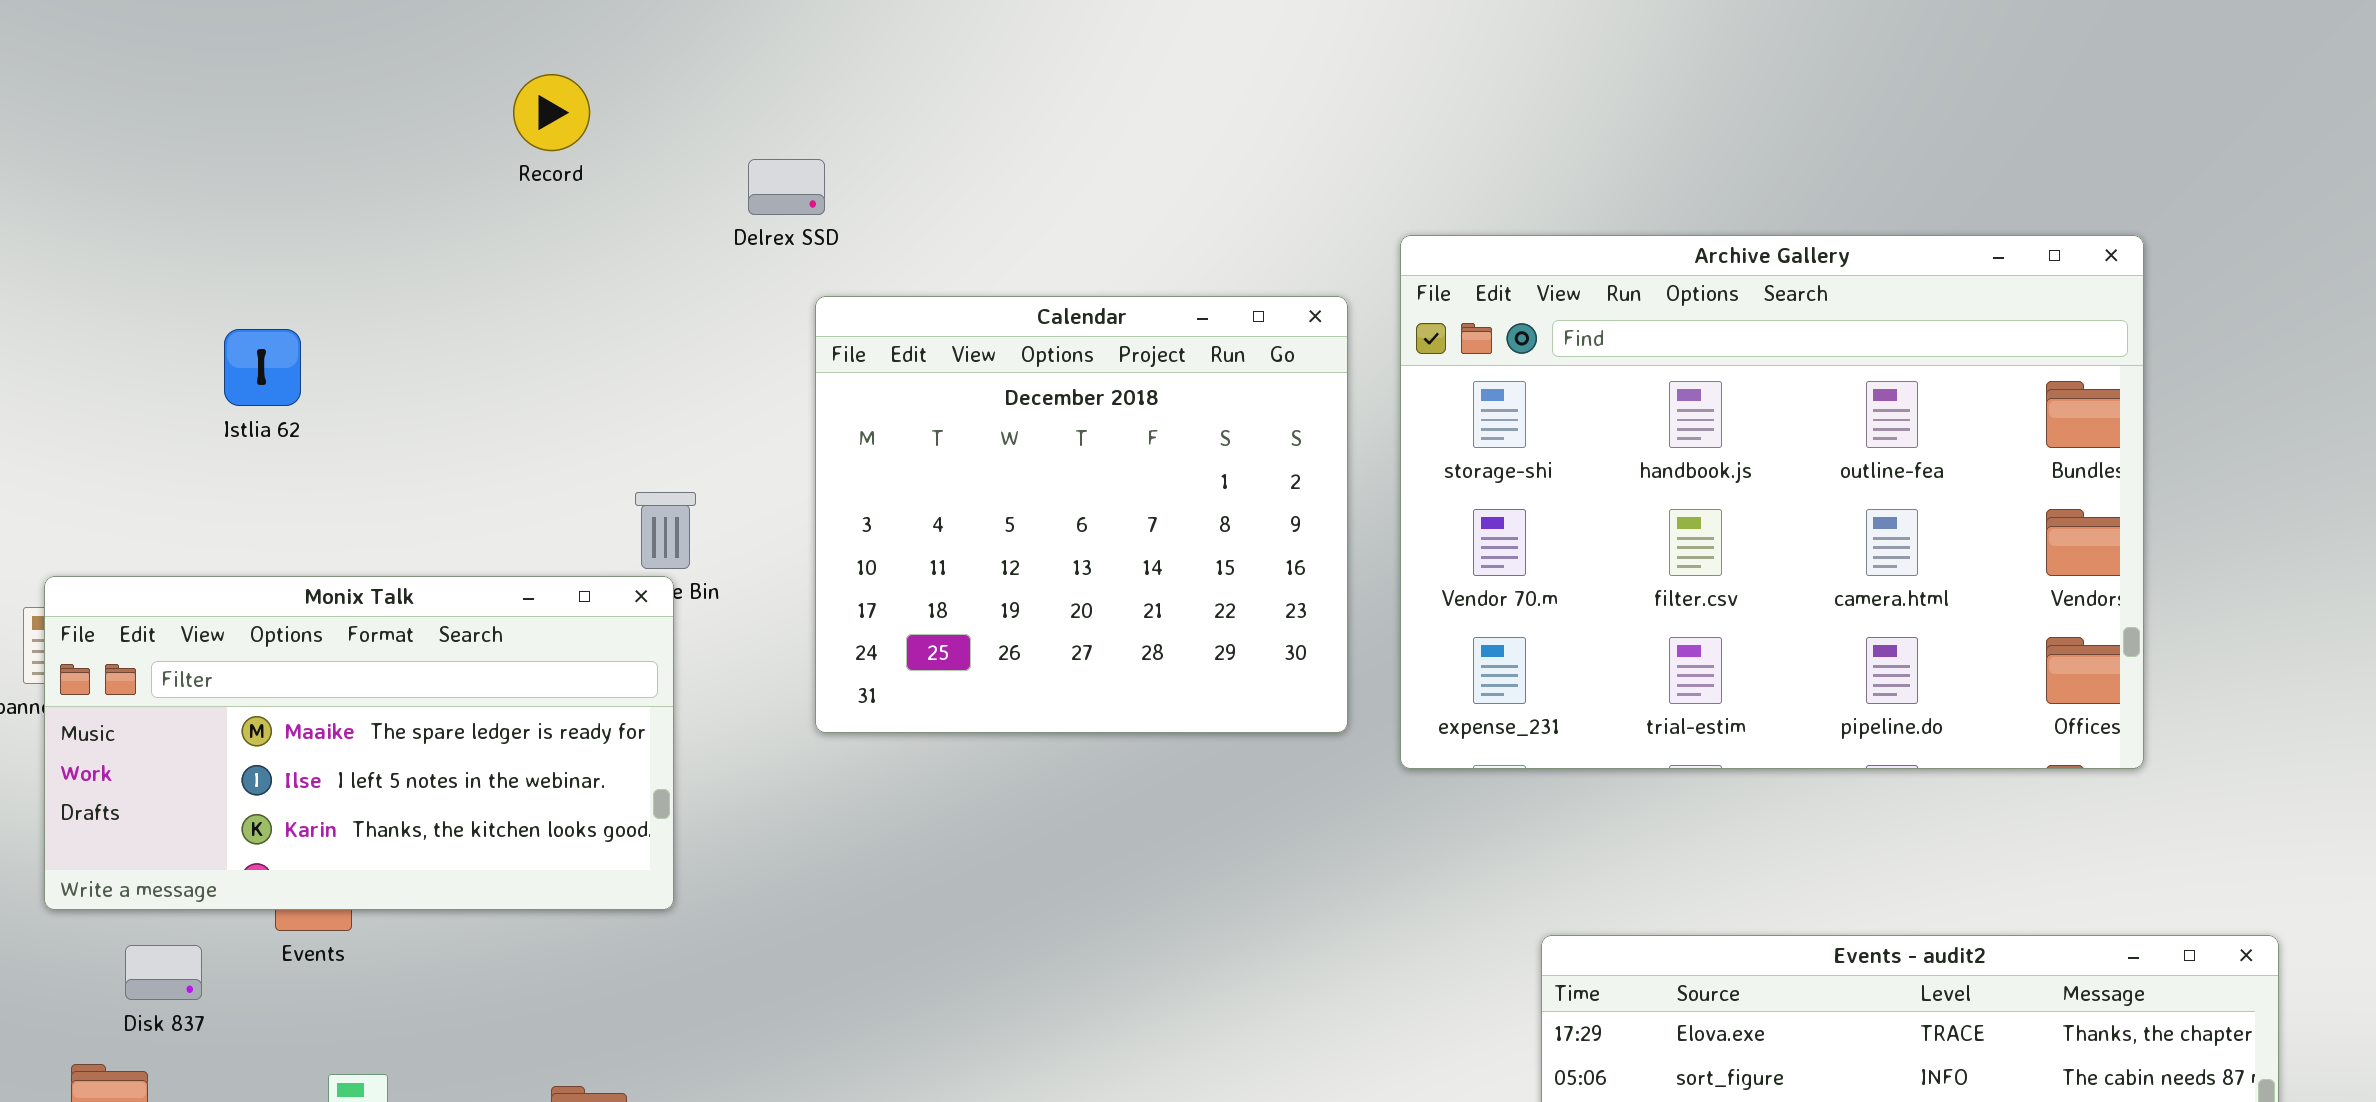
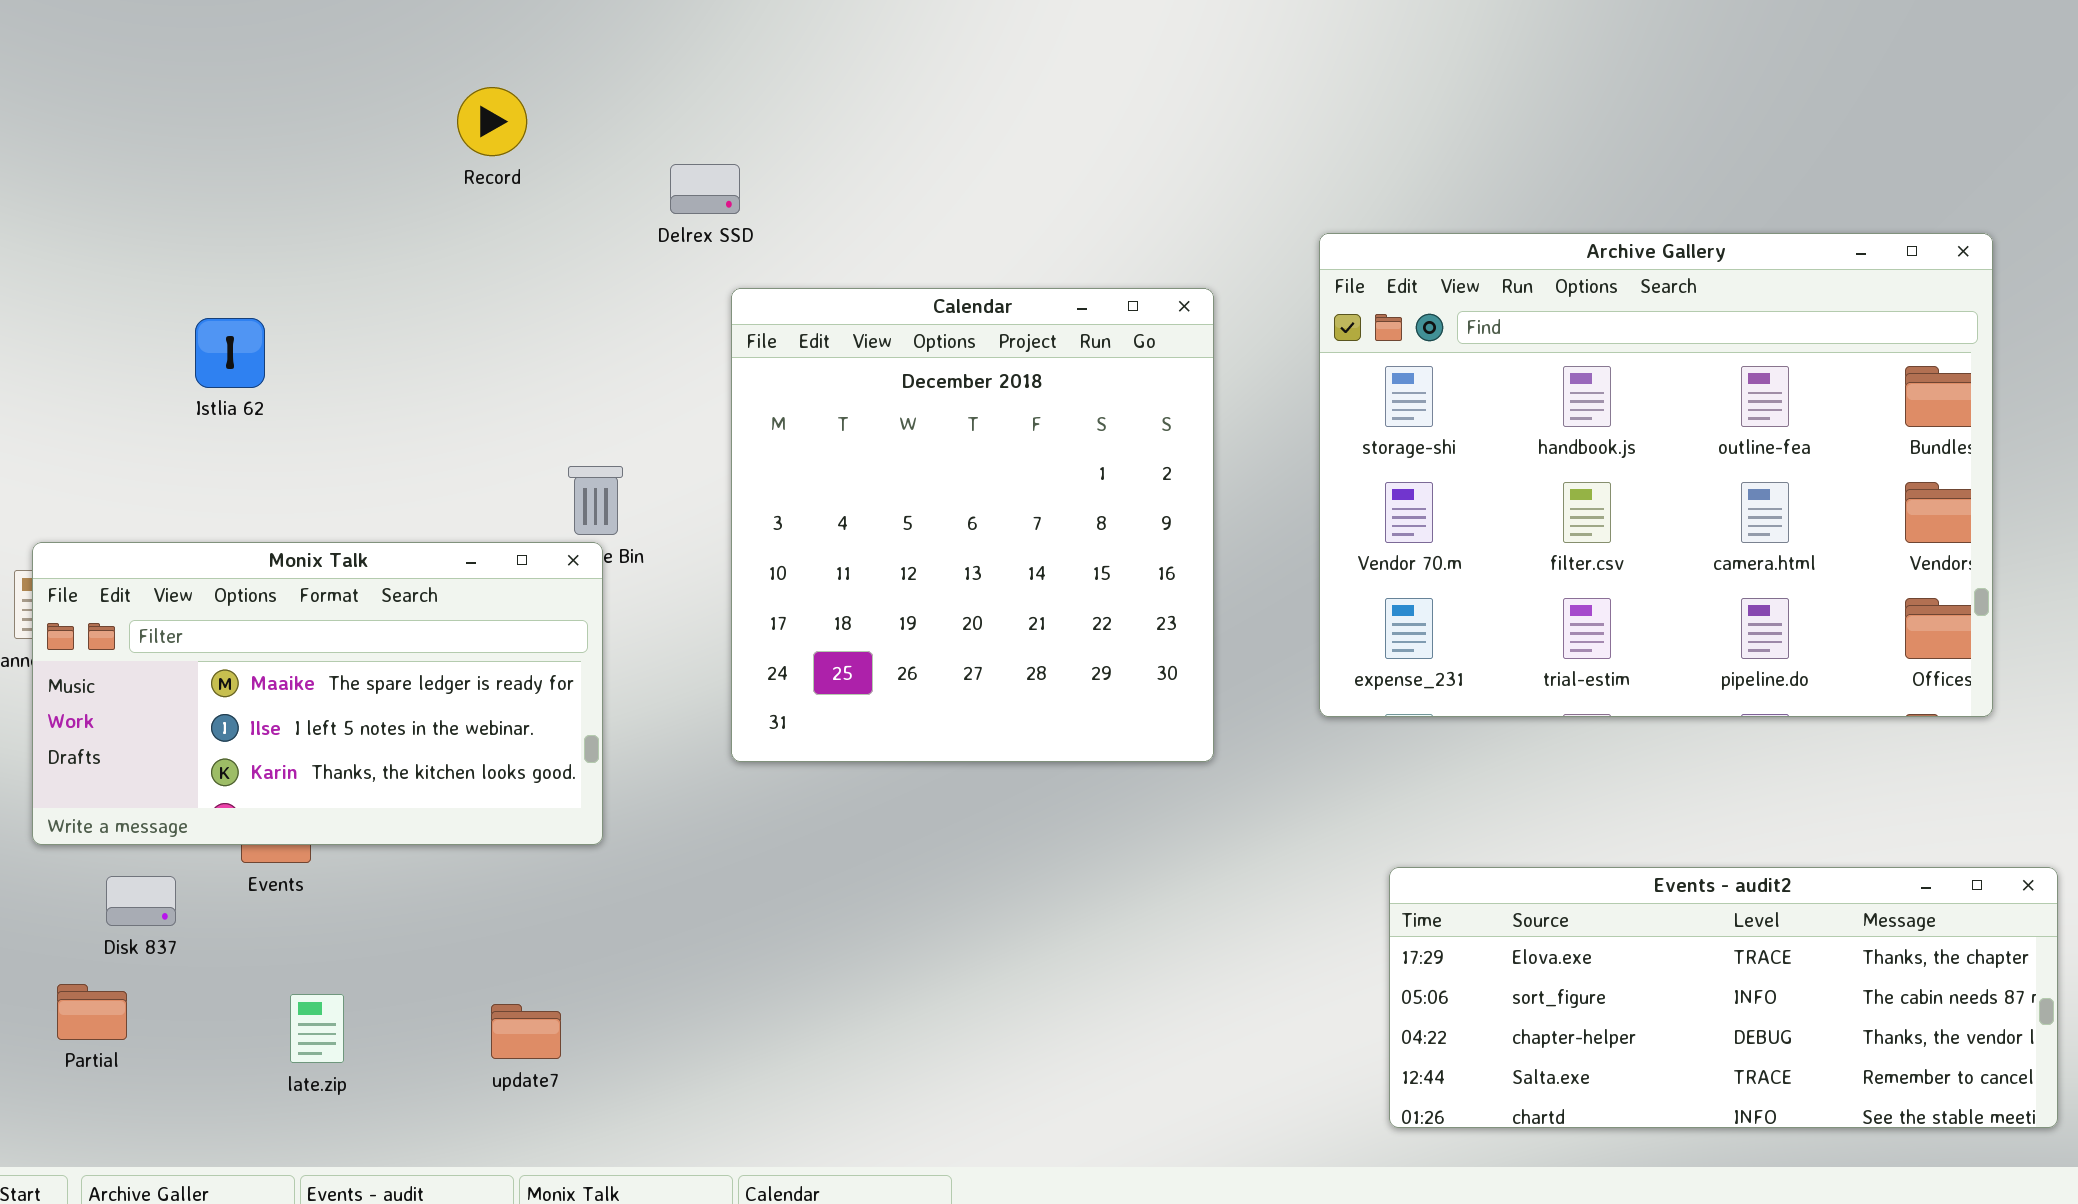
Archive Gallery: [1400,235,2144,769] -> [1319,233,1993,717], moved
Calendar: [815,296,1348,733] -> [731,288,1214,762], resized

